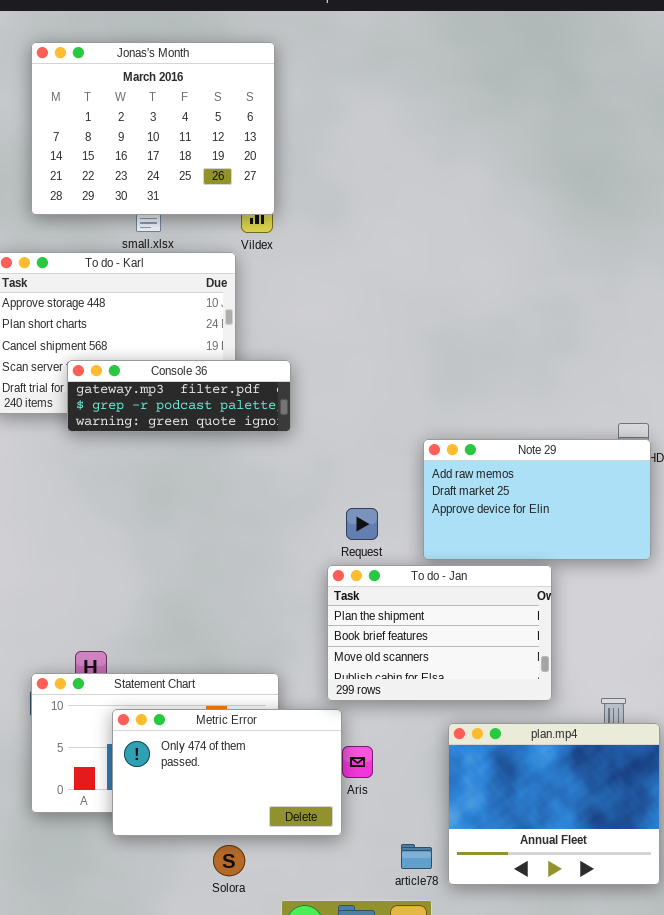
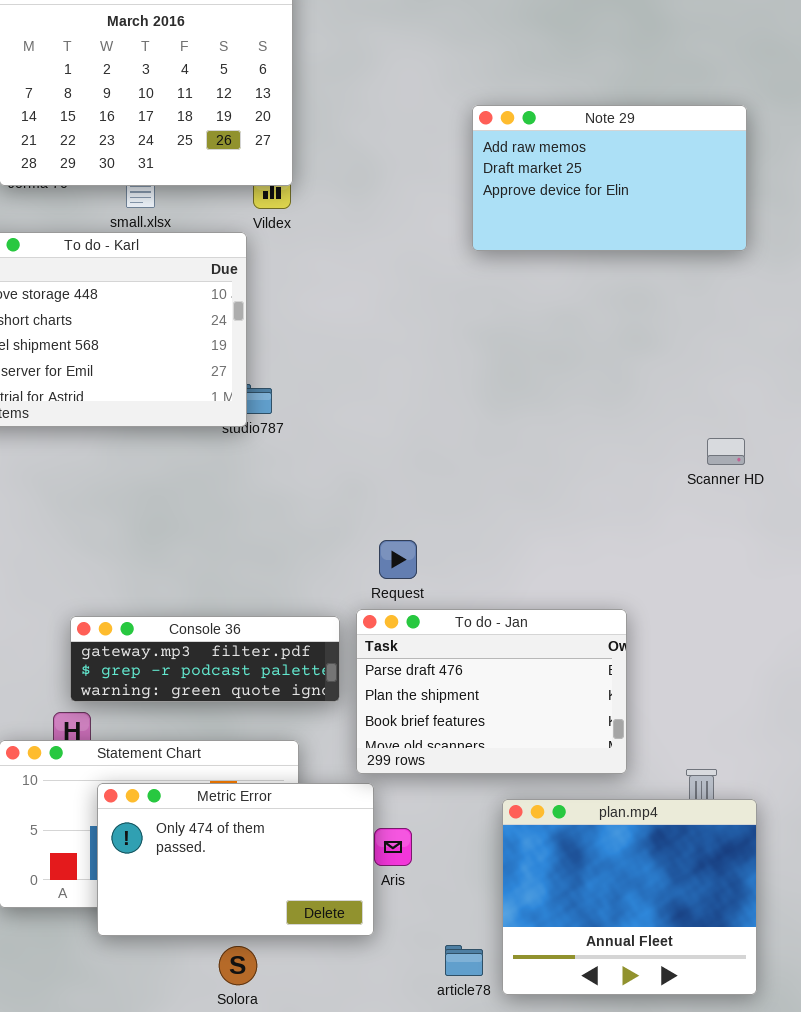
Console 36: [67,360,291,432] -> [70,616,340,702], moved
Note 29: [423,439,651,560] -> [472,105,747,251], moved
To do - Jan: [327,565,552,701] -> [356,609,627,774], scrolled up 1 row

